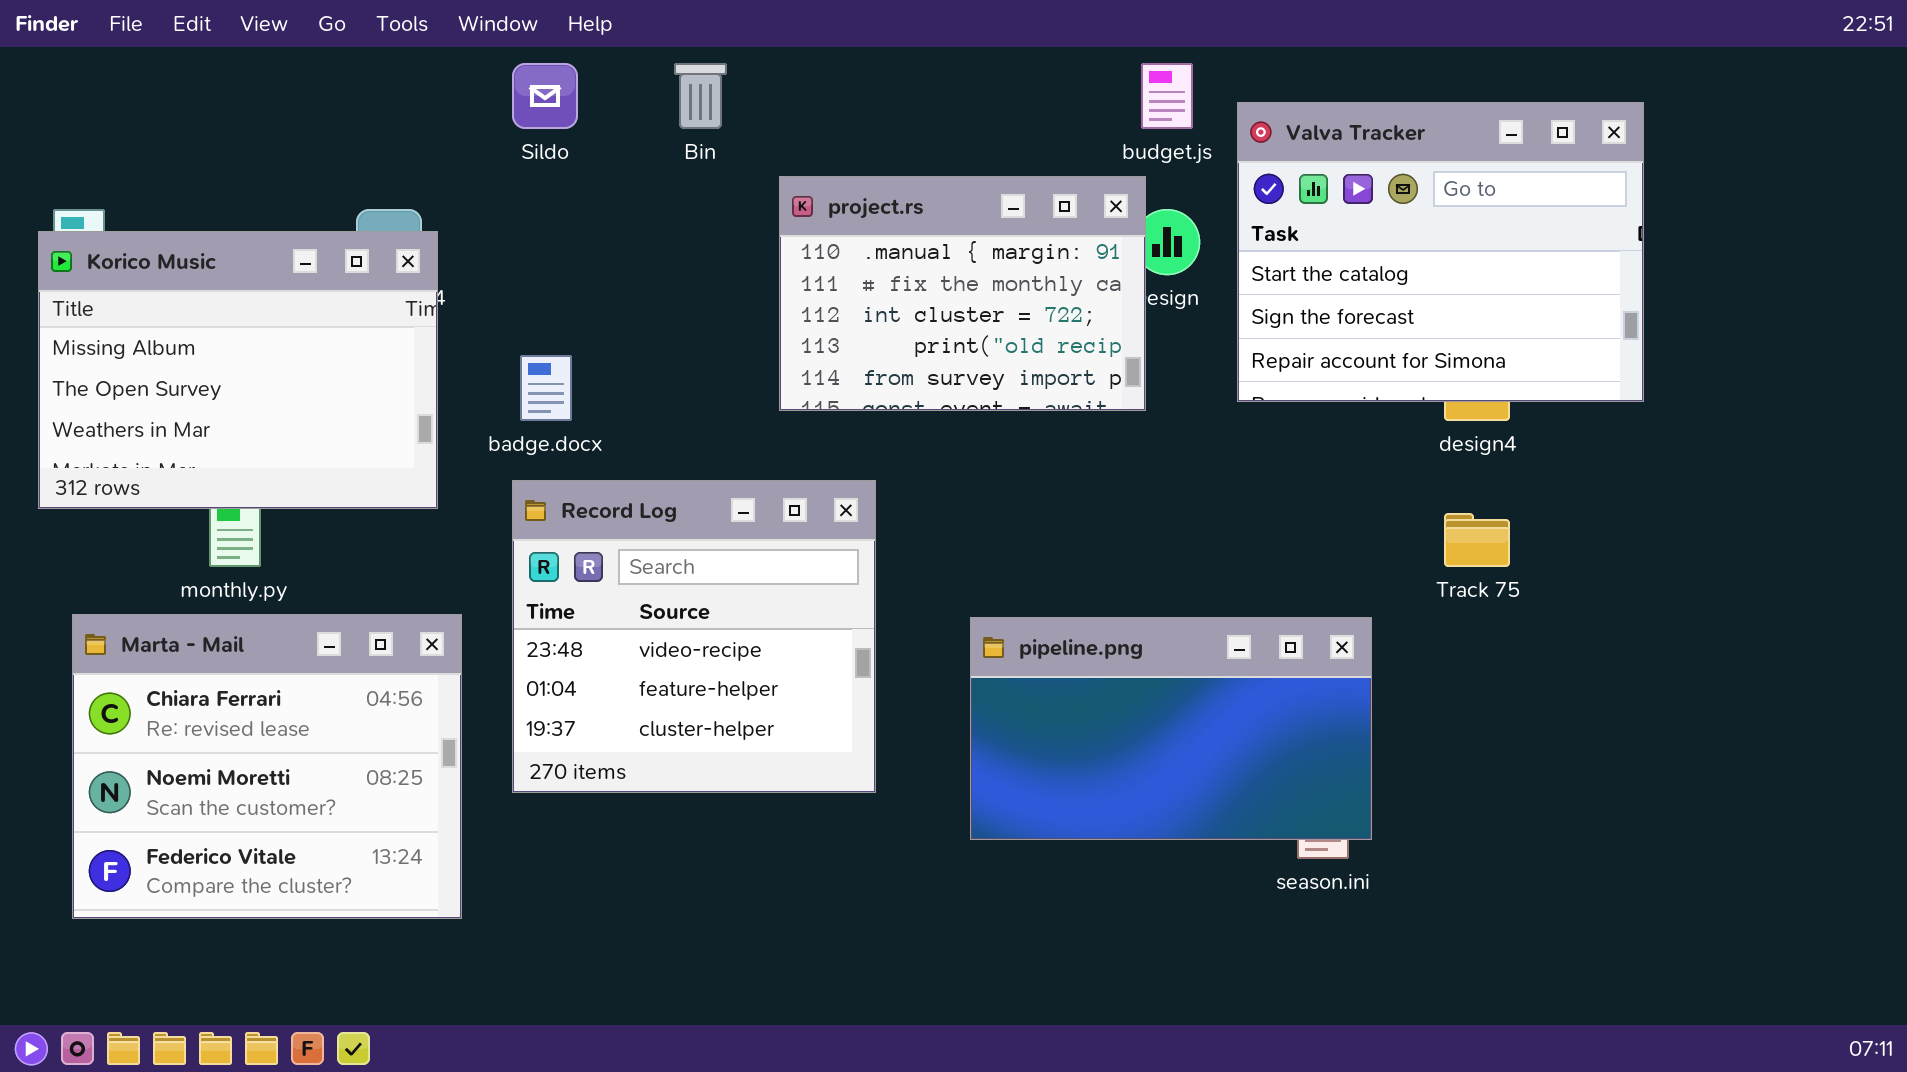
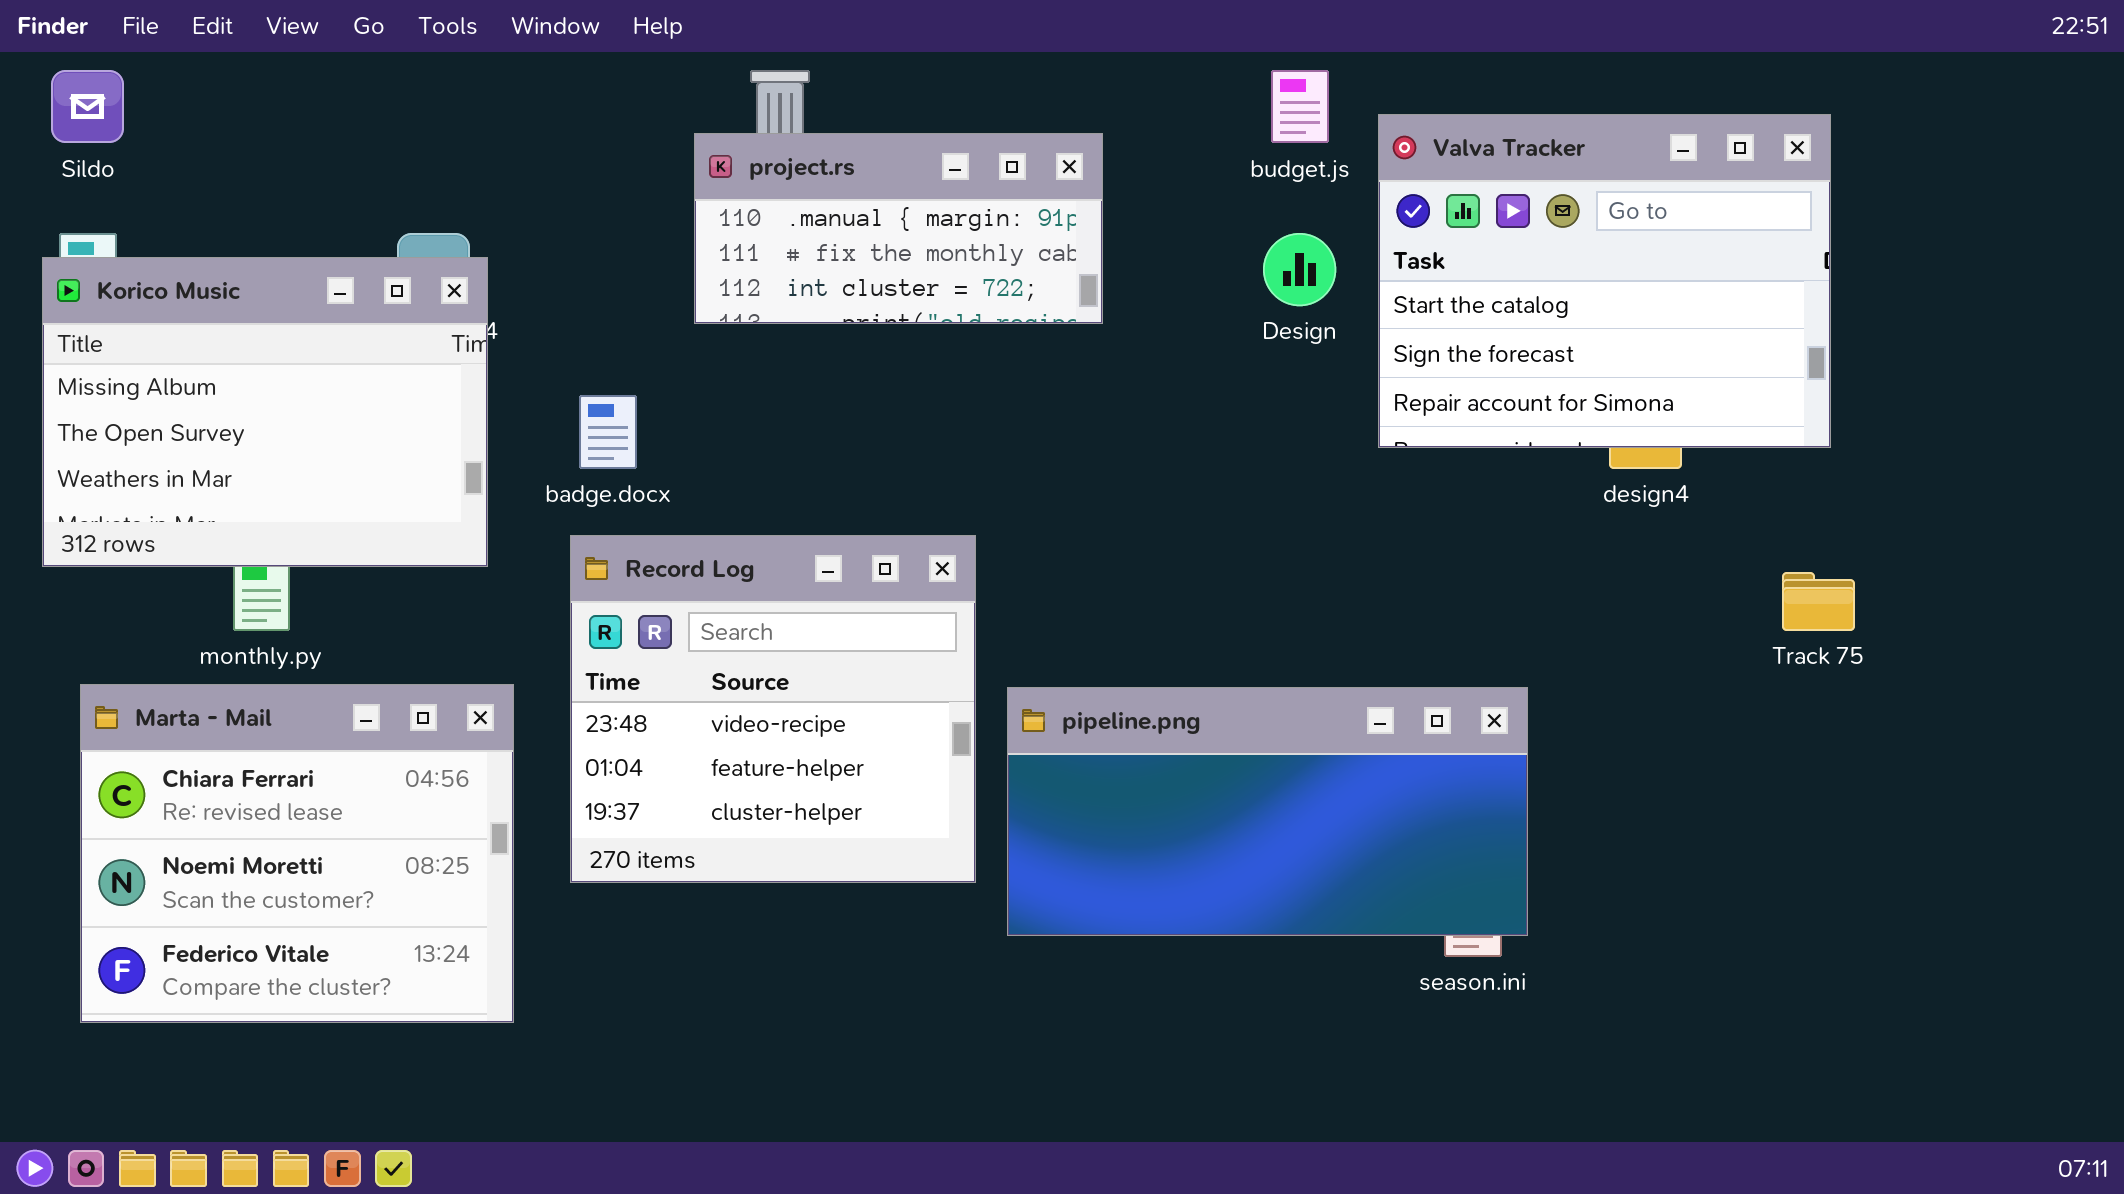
Sildo: [512,63,578,129] -> [51,70,124,143], moved
project.rs: [779,176,1146,411] -> [694,133,1103,324], moved, resized
Track 75: [1444,513,1510,567] -> [1782,572,1855,631], moved
pipeline.png: [970,617,1372,840] -> [1007,687,1528,936], resized

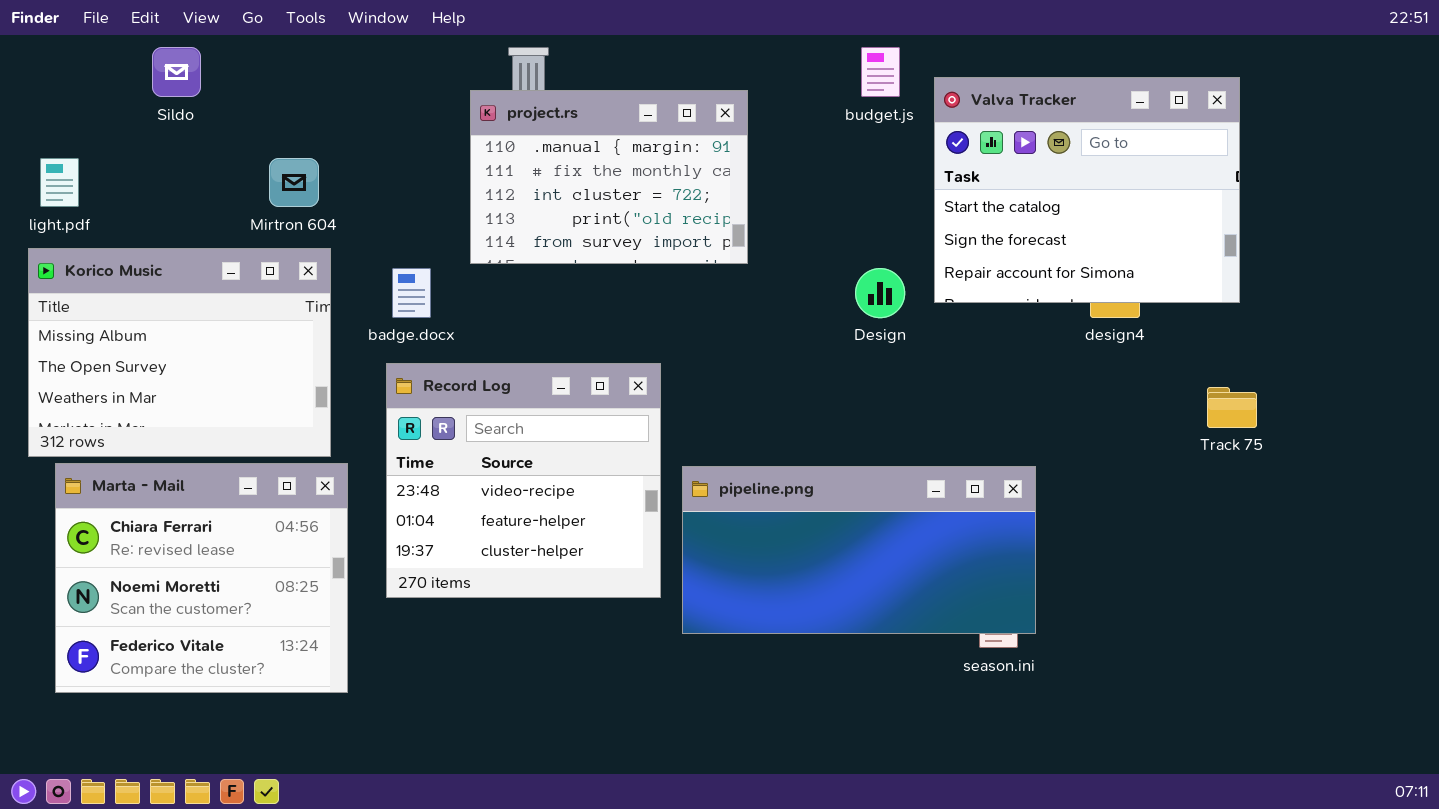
Sildo: [51,70,124,143] -> [152,47,201,97], moved
project.rs: [694,133,1103,324] -> [470,90,748,264], resized
Design: [1263,233,1336,306] -> [855,268,905,318], moved
Korico Music: [42,257,488,567] -> [28,248,331,457], moved

